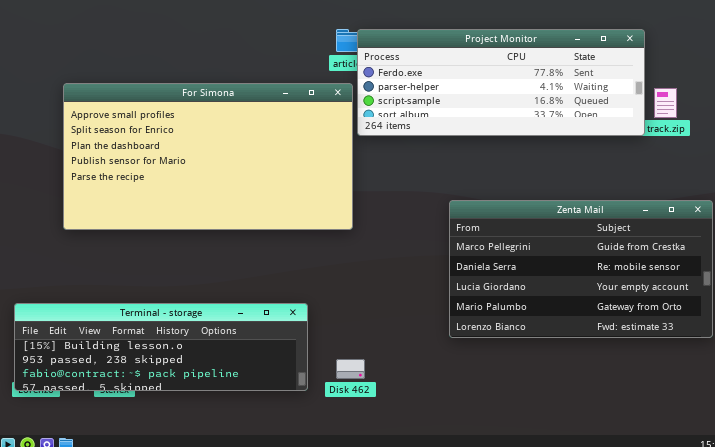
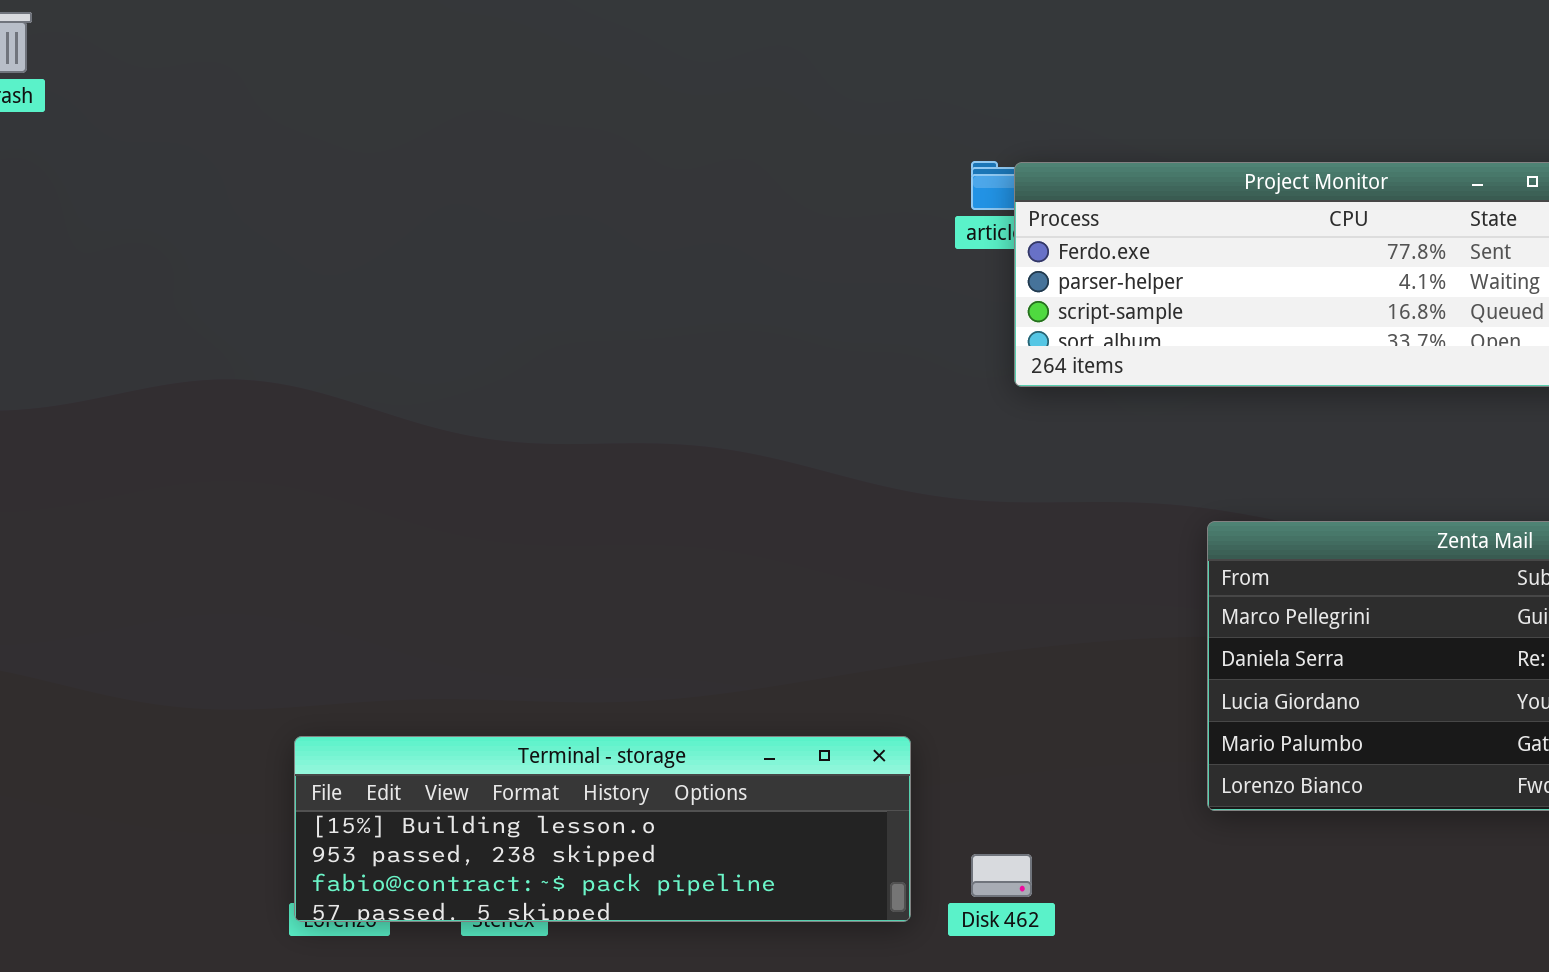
For Simona: [63,83,353,230] -> none, closed

